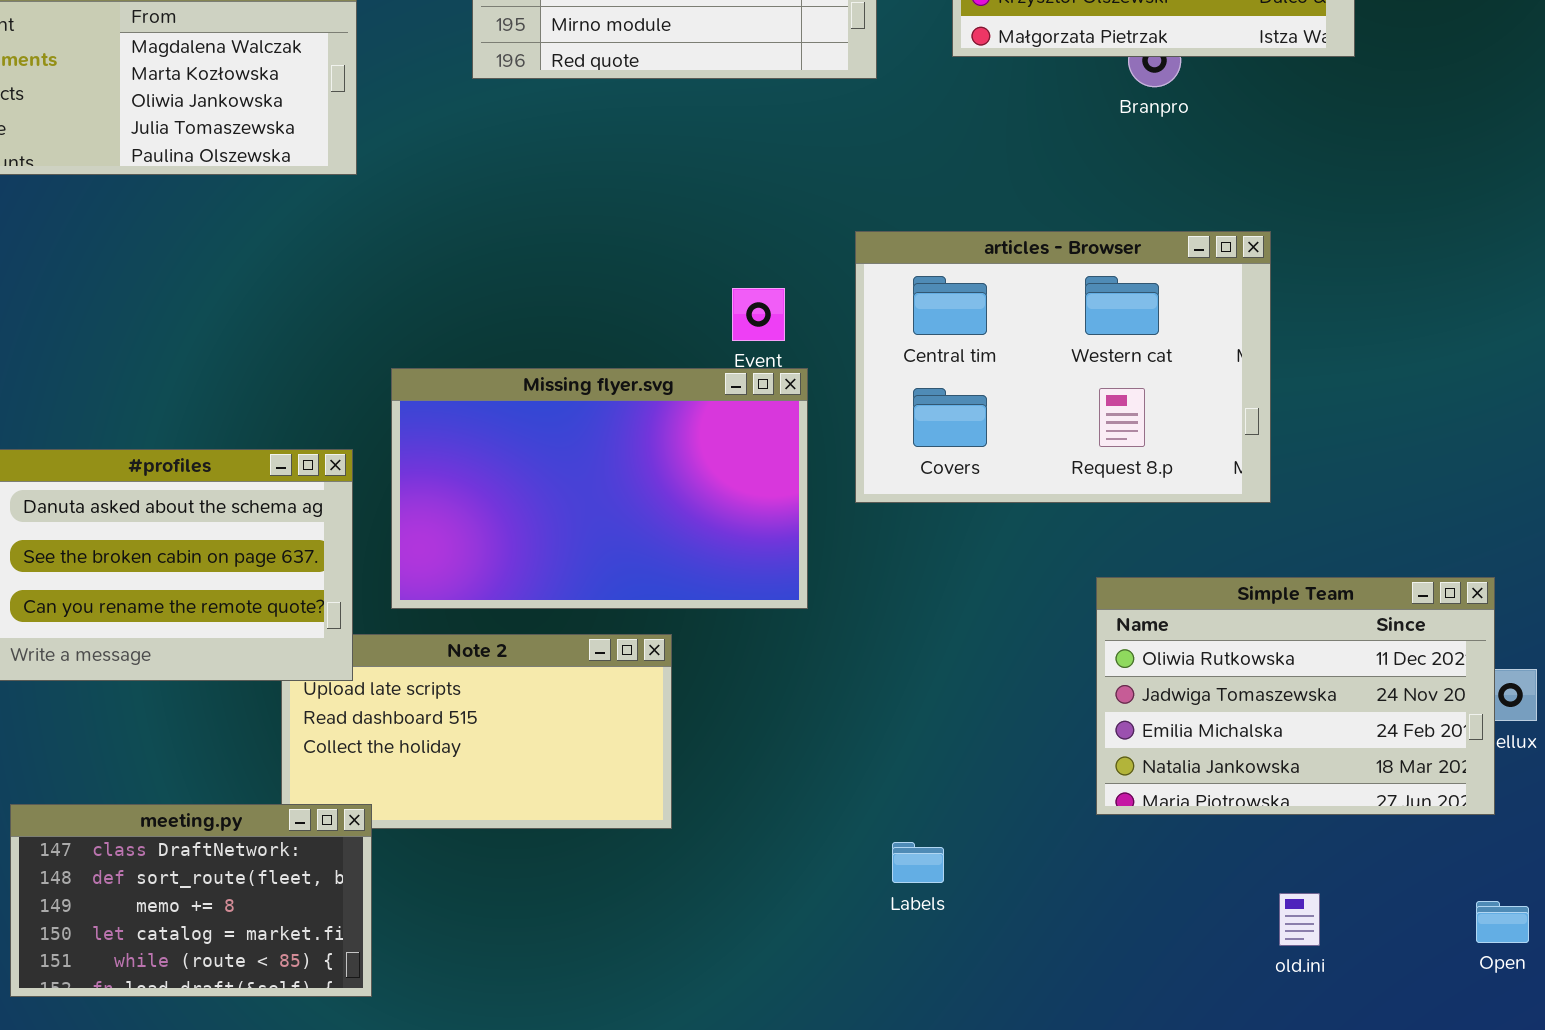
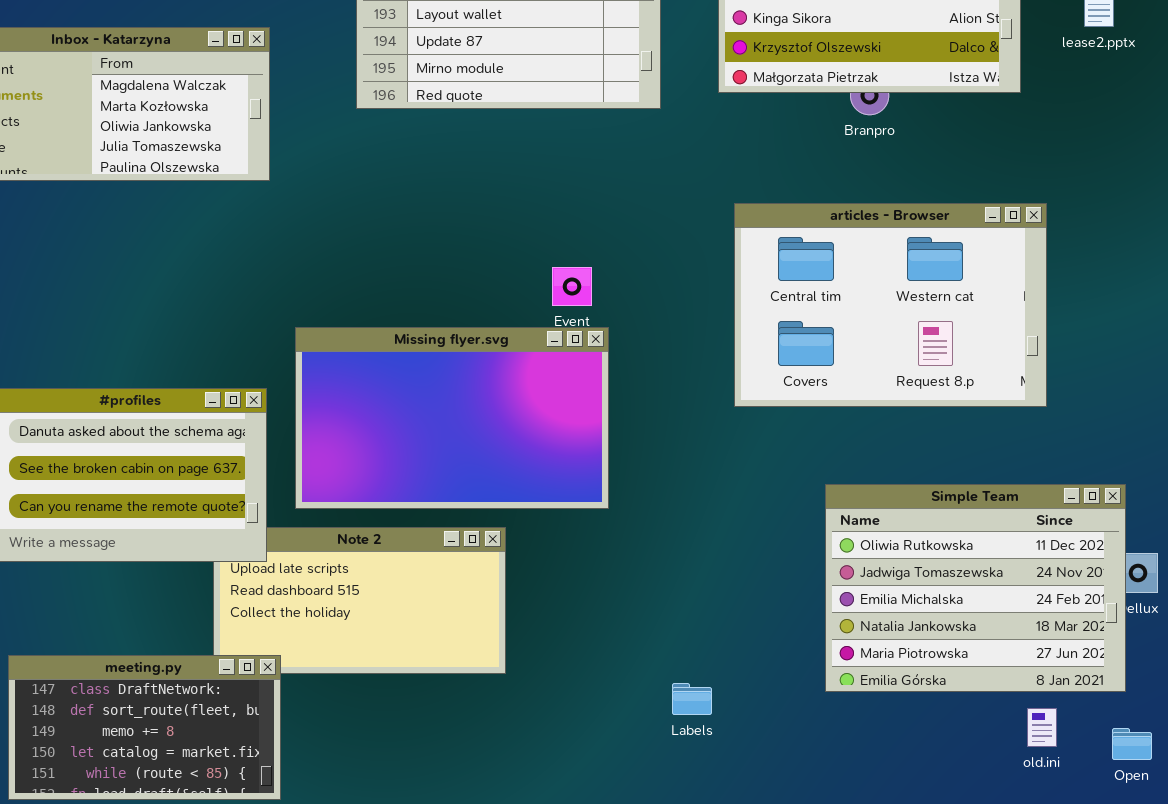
articles - Browser: [855,231,1271,503] -> [734,203,1047,407], moved
Simple Team: [1096,577,1495,815] -> [825,484,1126,692], resized
old.ini: [1279,893,1320,946] -> [1027,708,1057,747], moved

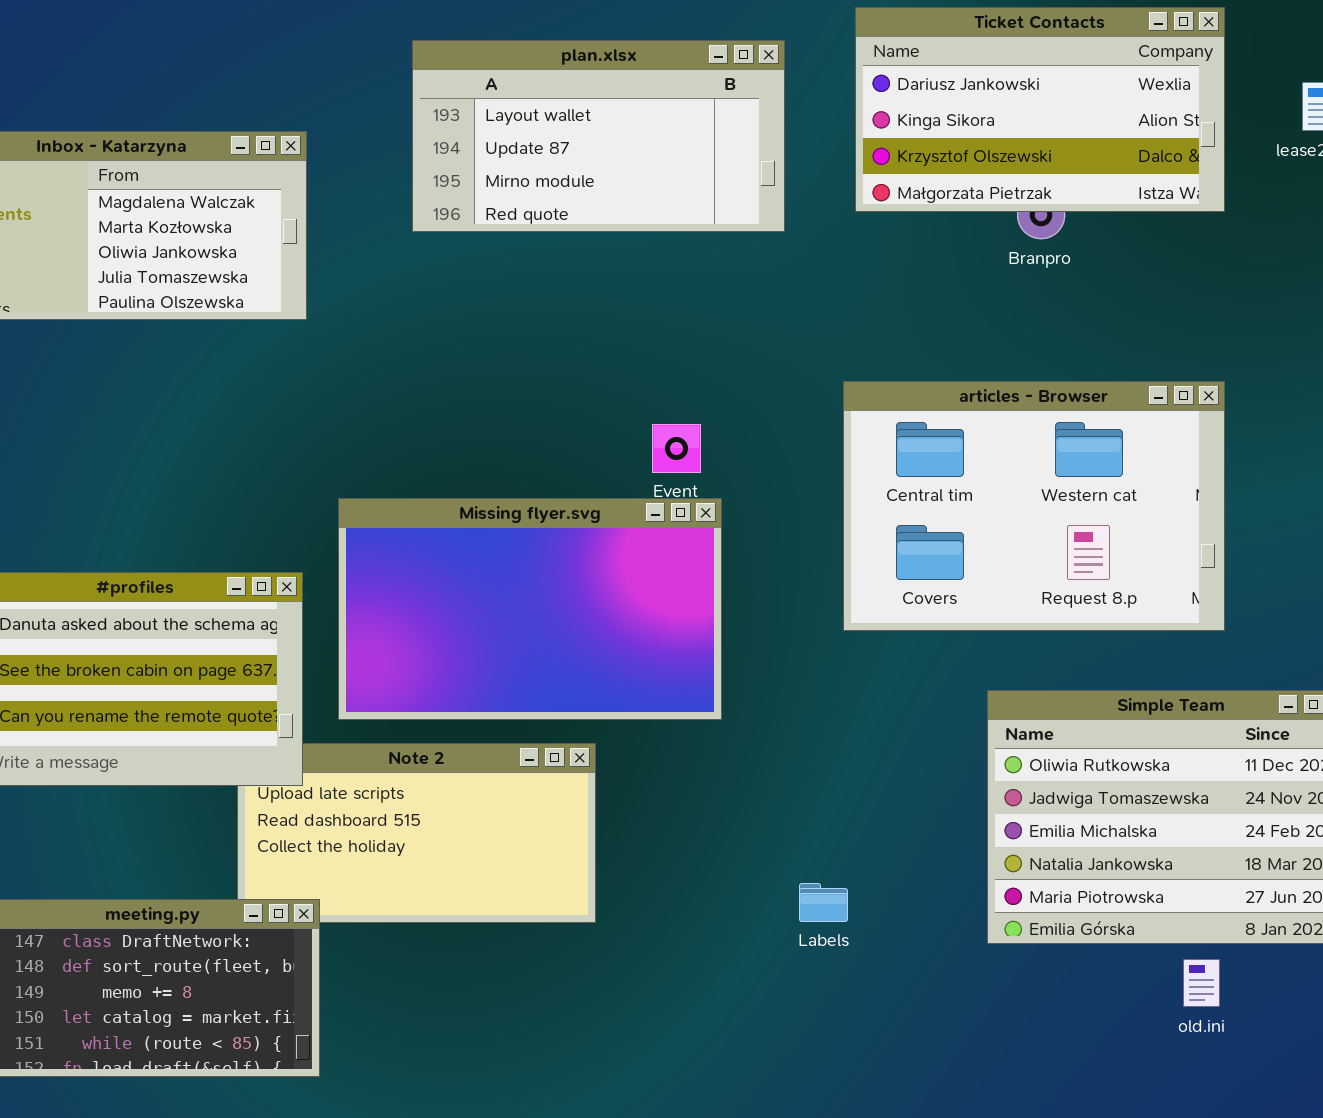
articles - Browser: [734,203,1047,407] -> [843,381,1225,631], moved
Labels: [672,683,712,715] -> [799,883,848,922], moved
old.ini: [1027,708,1057,747] -> [1183,959,1220,1007], moved

